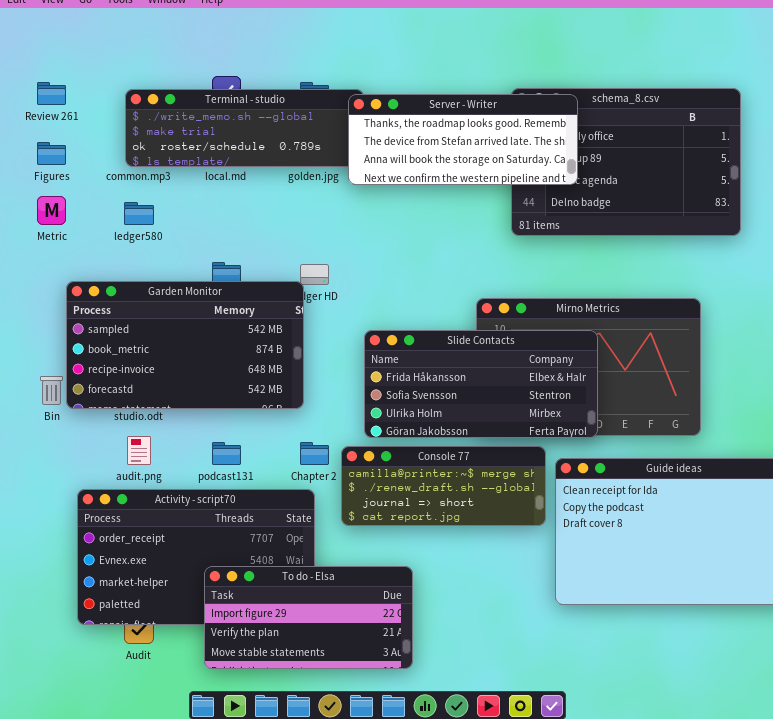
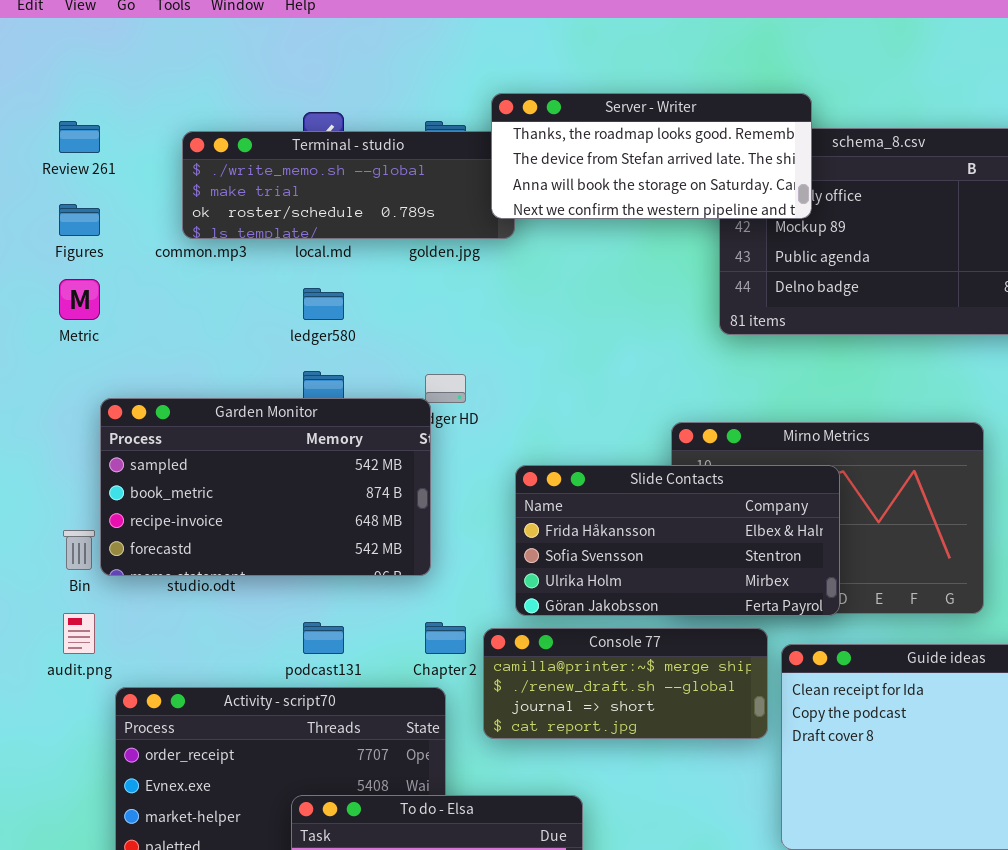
Server - Writer: [348,94,578,185] -> [491,93,812,219], moved
ledger580: [124,202,154,225] -> [303,288,344,320], moved
audit.png: [127,436,151,465] -> [63,613,95,654], moved

